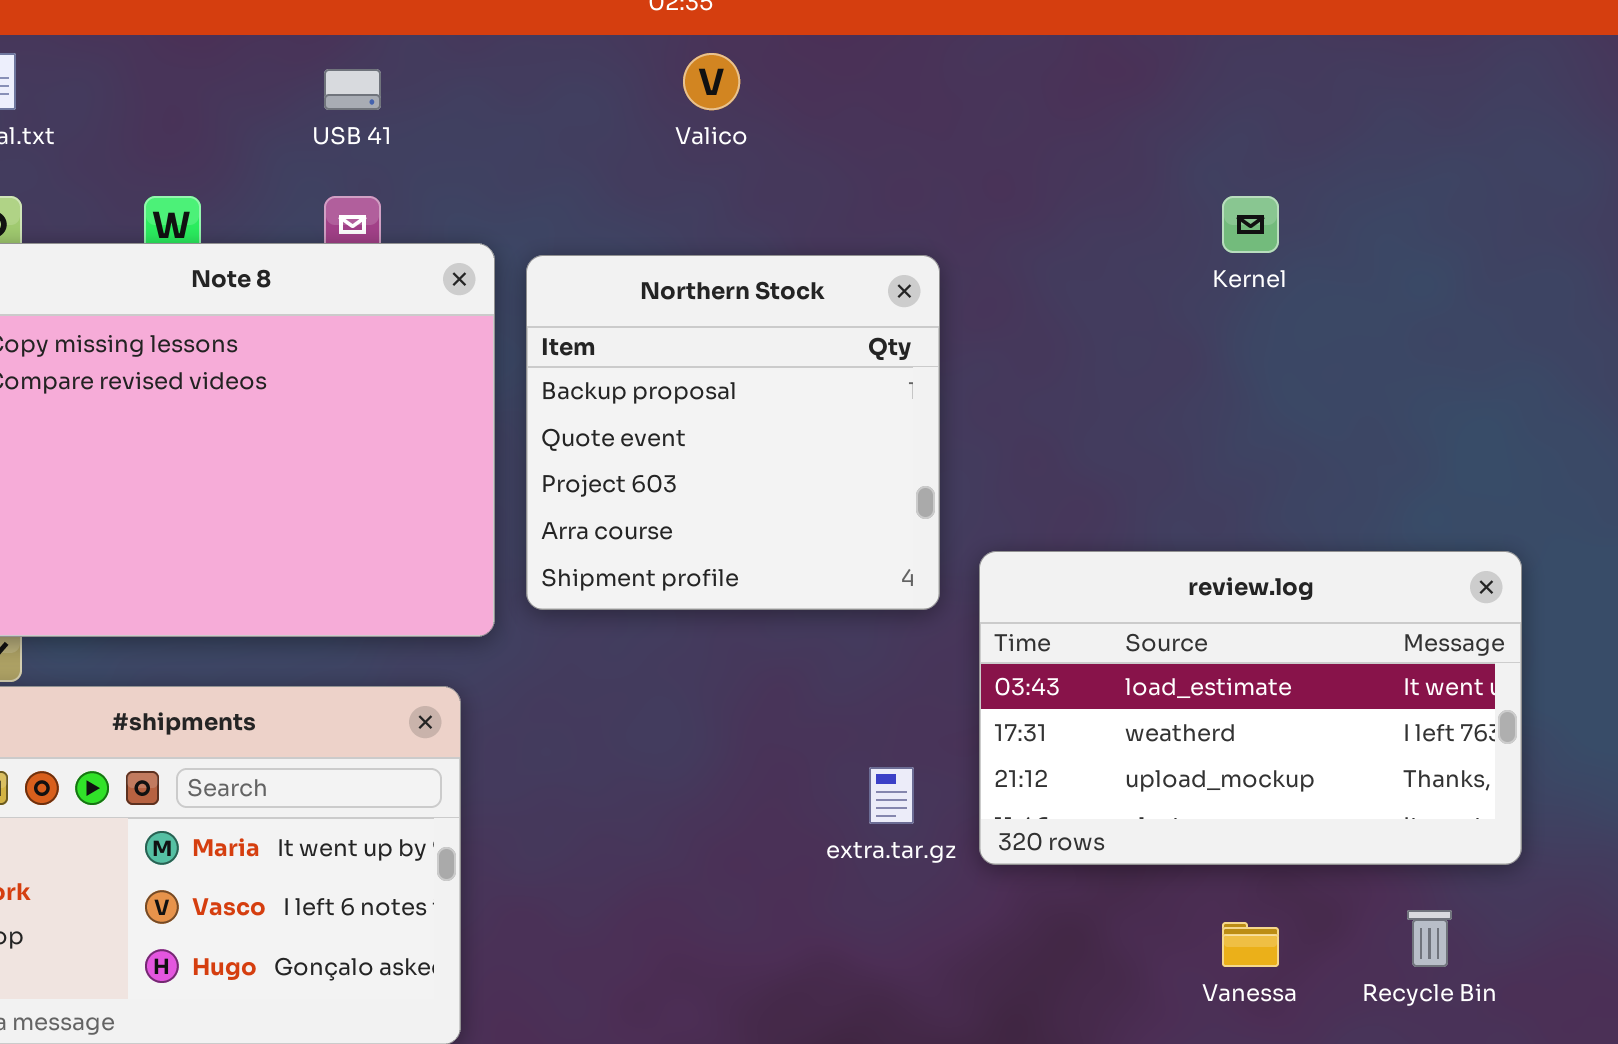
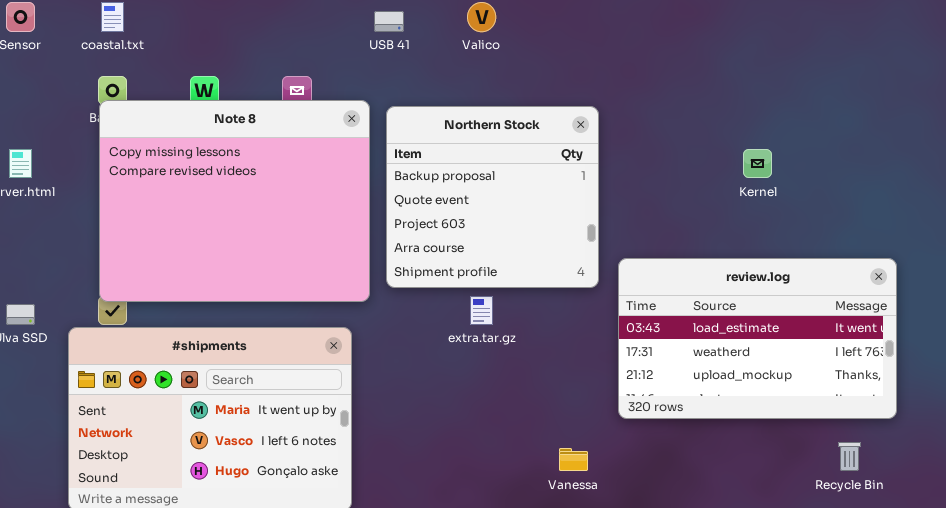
USB 41: [324,69,381,110] -> [374,11,404,32], moved
Kernel: [1222,196,1279,253] -> [743,149,772,178], moved
extra.tar.gz: [869,767,914,824] -> [470,296,493,325], moved
Vanessa: [1222,922,1279,967] -> [559,448,588,471], moved

